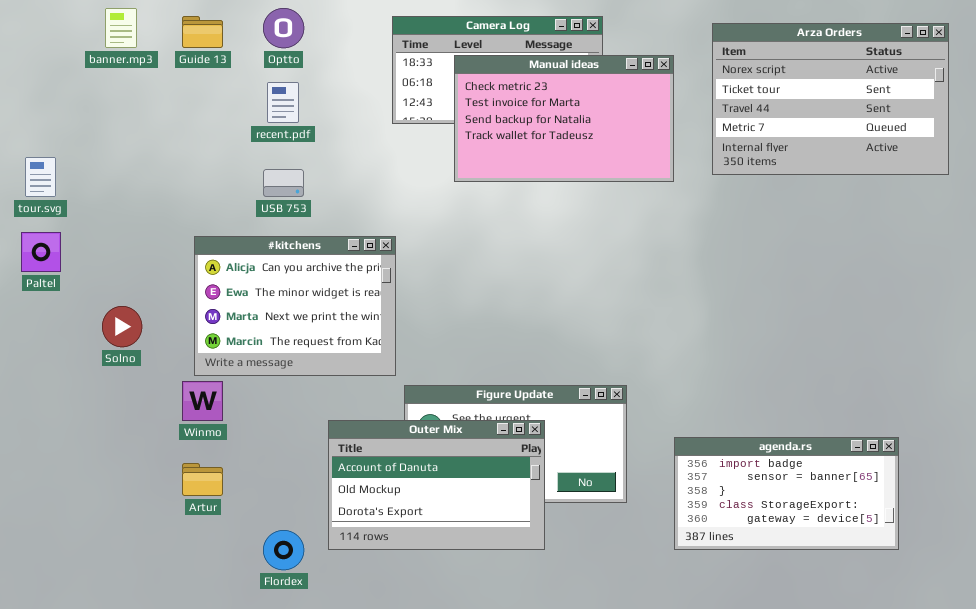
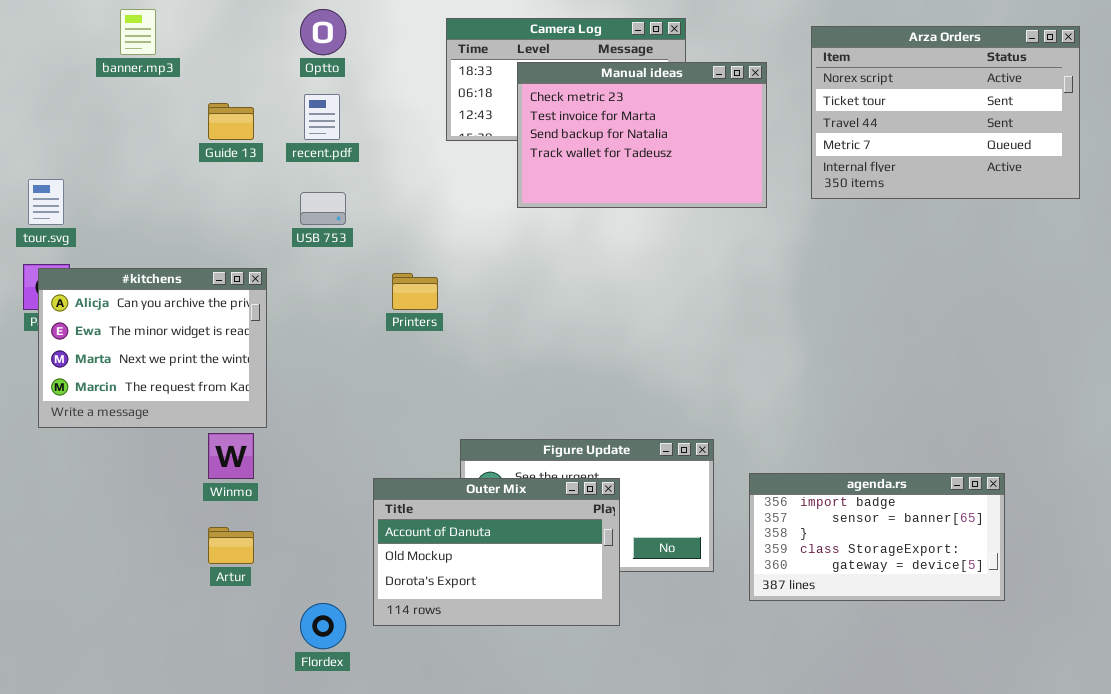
Guide 13: [182,16,223,48] -> [208,103,254,140], moved
#kitchens: [194,236,396,376] -> [38,268,267,428], moved
agenda.rs: [674,437,899,550] -> [749,473,1005,601], moved

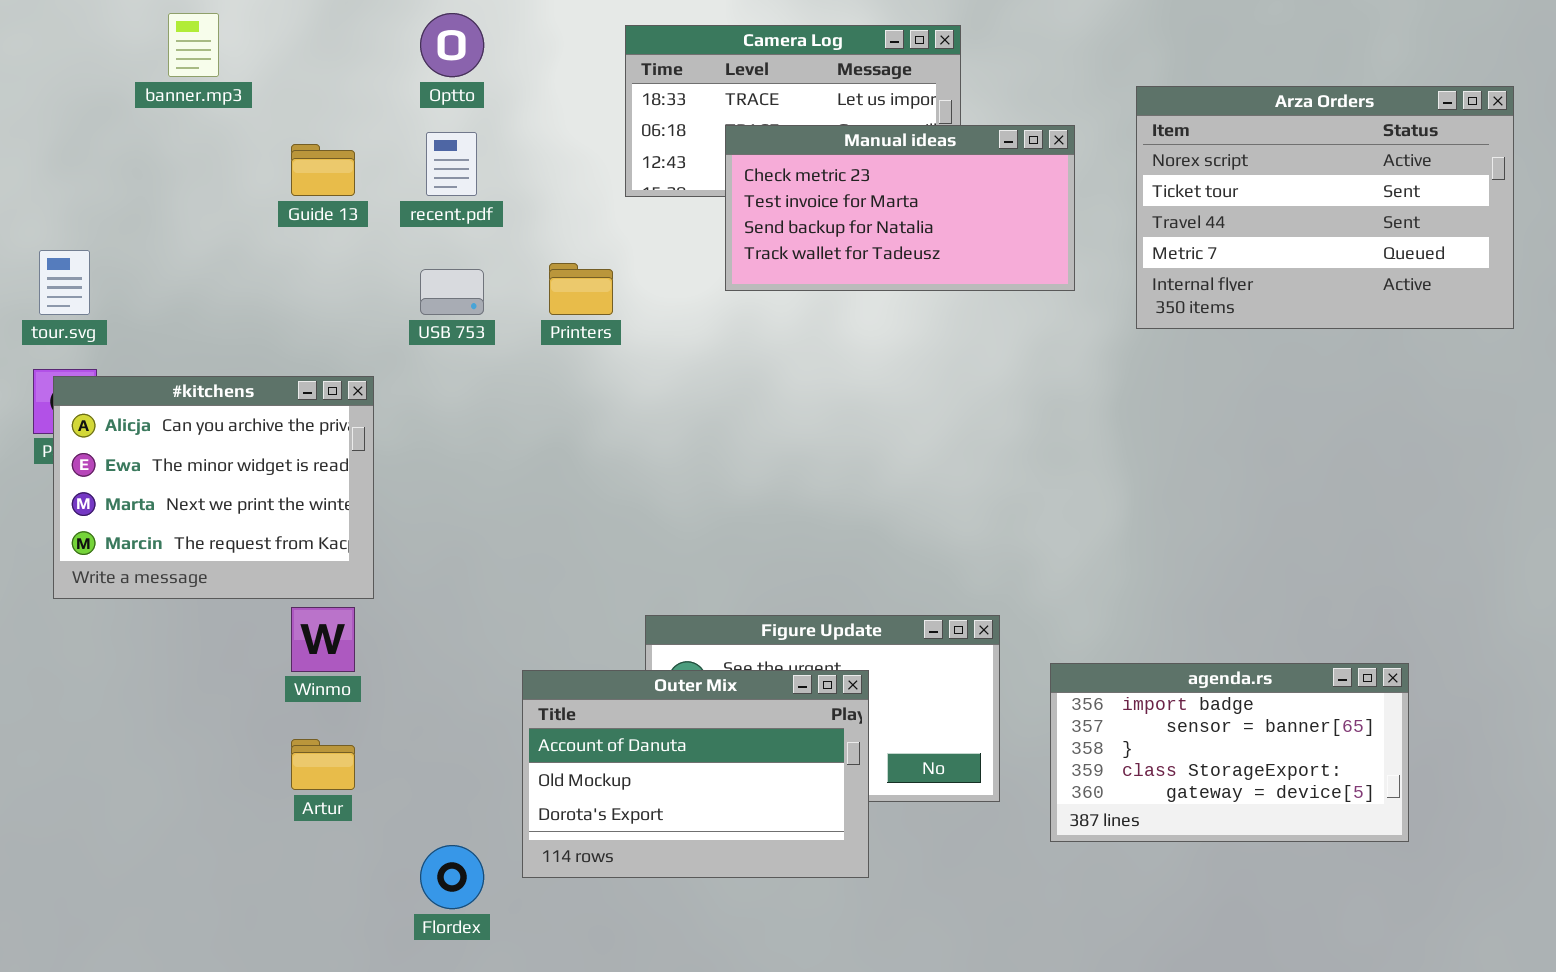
Arza Orders: [811,26,1080,199] -> [1136,86,1514,329], moved
Manual ideas: [517,62,767,208] -> [725,125,1075,291], resized
Printers: [392,273,438,310] -> [549,263,613,315], moved

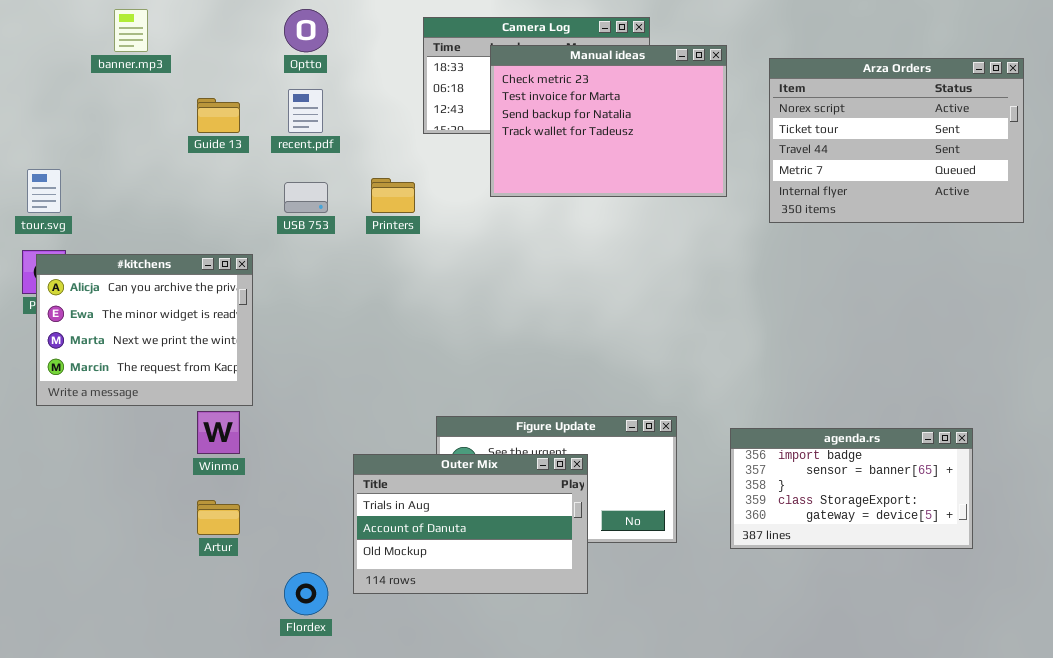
Manual ideas: [725,125,1075,291] -> [490,45,727,197], resized
agenda.rs: [1050,663,1409,842] -> [730,428,973,549], moved
Outer Mix: [522,670,869,878] -> [353,454,588,594], scrolled up 1 row

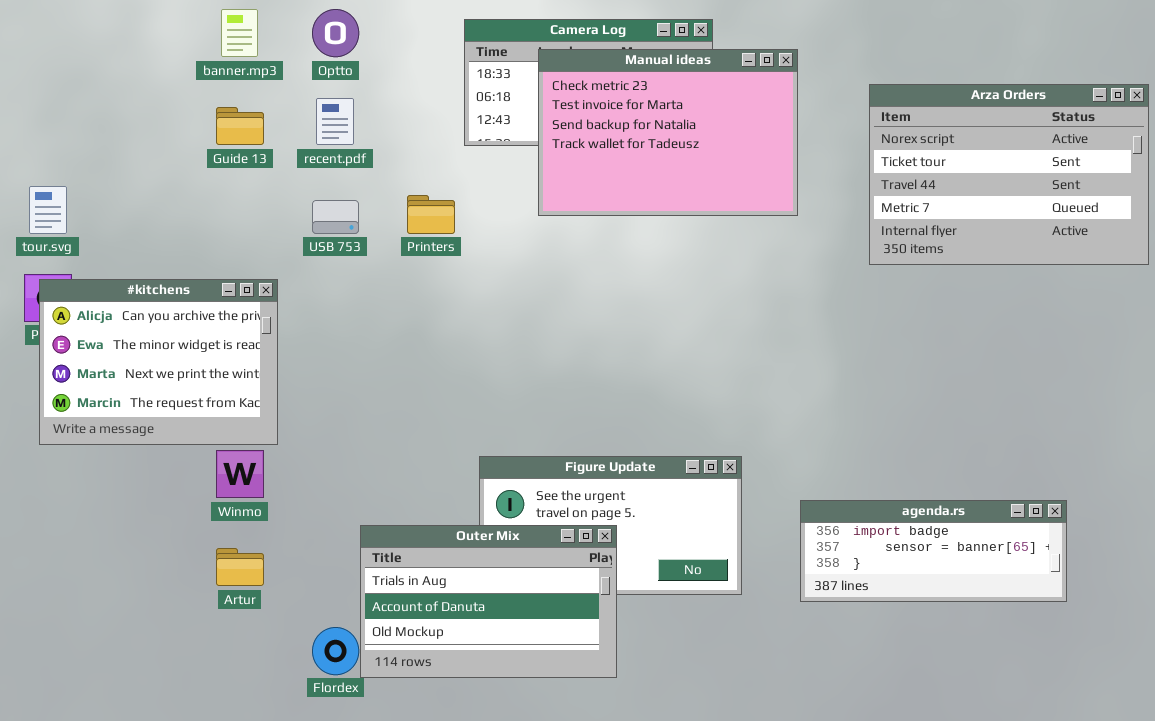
banner.mp3: [114,9,148,52] -> [221,9,258,57], moved
Arza Orders: [769,58,1024,223] -> [869,84,1149,265], moved
agenda.rs: [730,428,973,549] -> [800,500,1067,602], resized
Outer Mix: [353,454,588,594] -> [360,525,617,678], moved

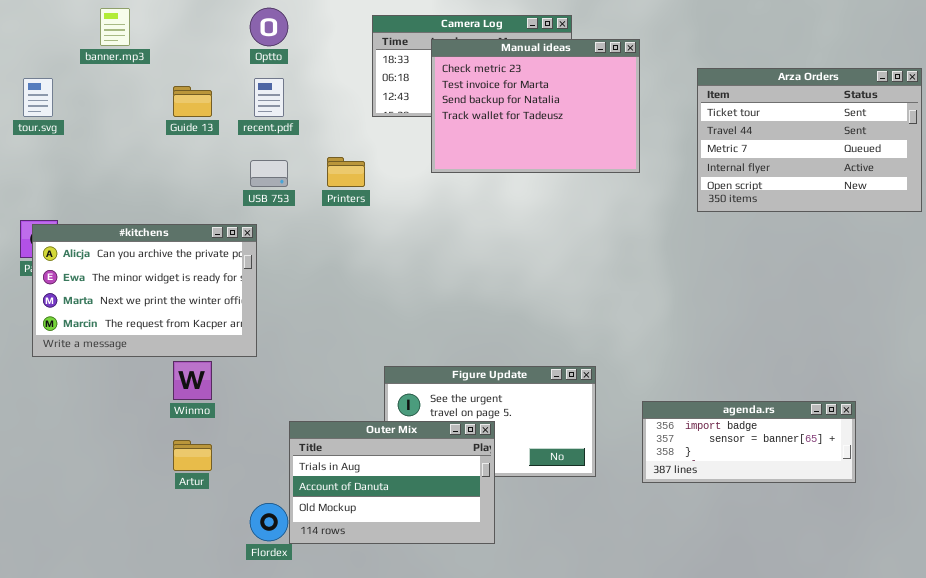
banner.mp3: [221,9,258,57] -> [100,8,130,46], moved
Arza Orders: [869,84,1149,265] -> [697,68,922,212], scrolled down 1 row
tour.svg: [29,186,67,234] -> [23,78,53,117], moved
#kitchens: [39,279,278,445] -> [32,224,257,357], resized

